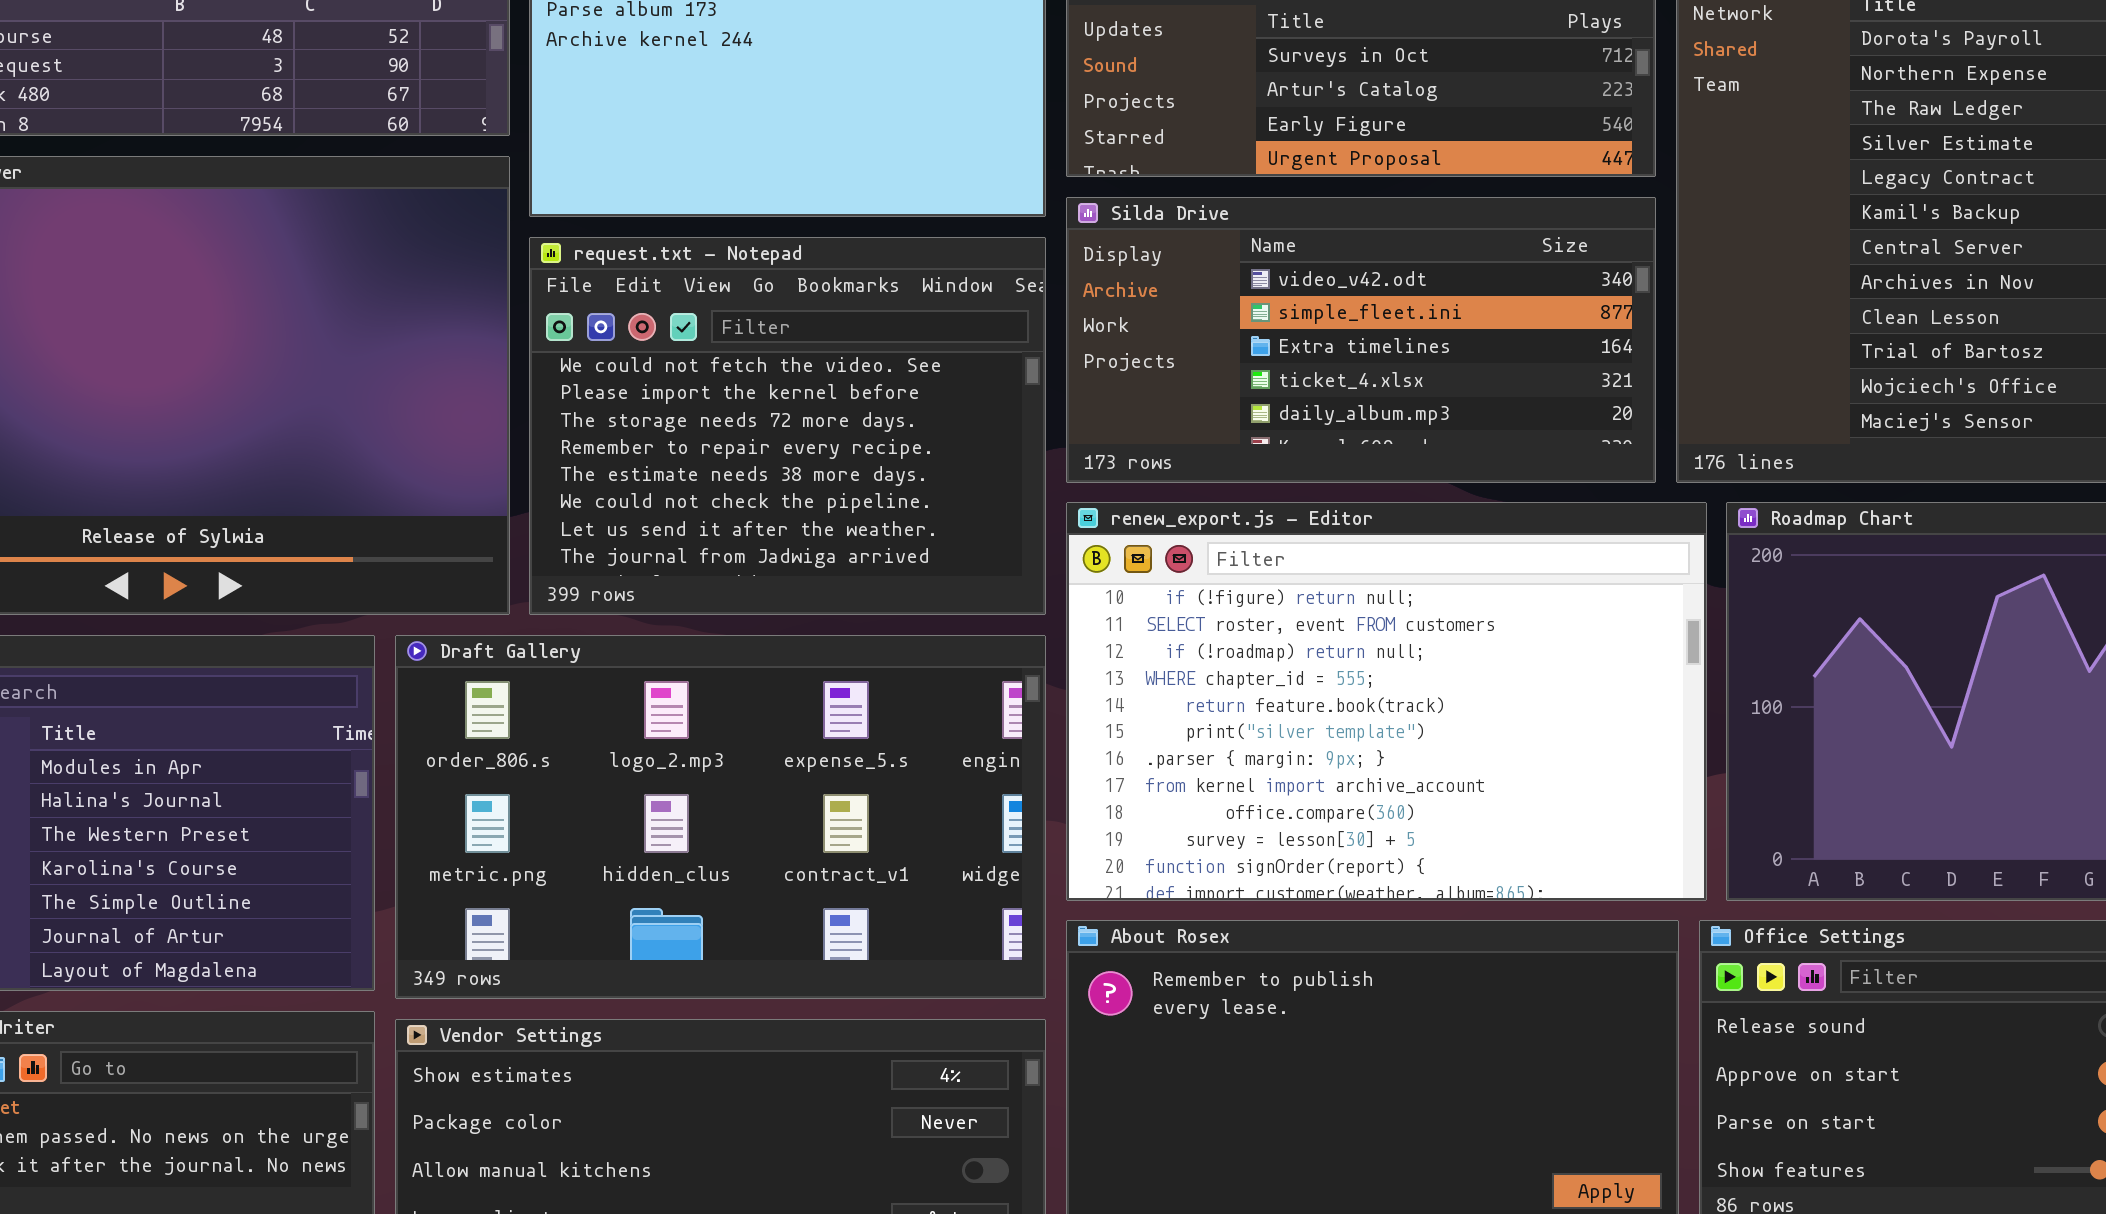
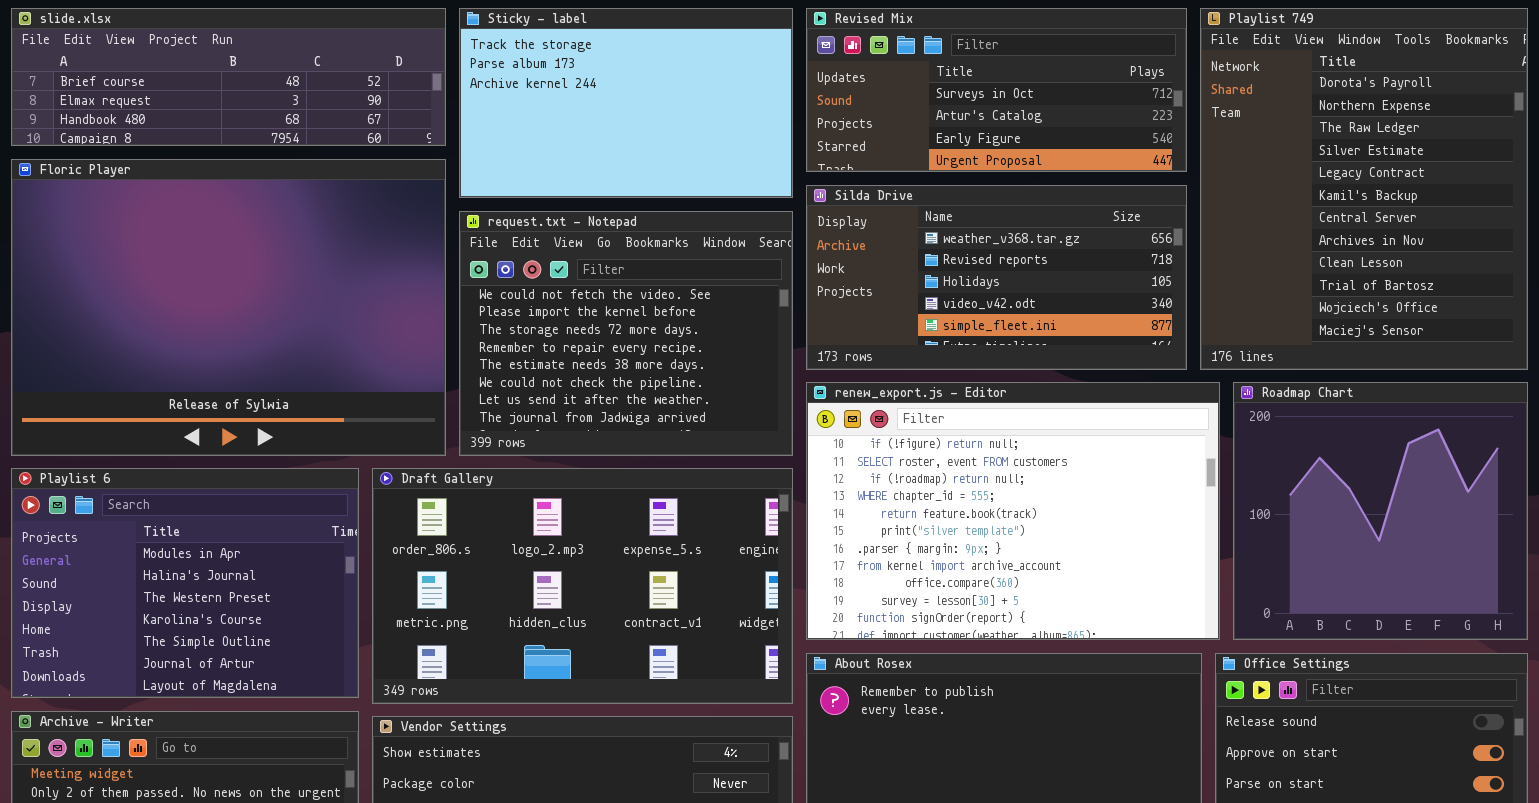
Silda Drive: [1066,197,1656,483] -> [806,185,1187,370], scrolled up 3 rows

